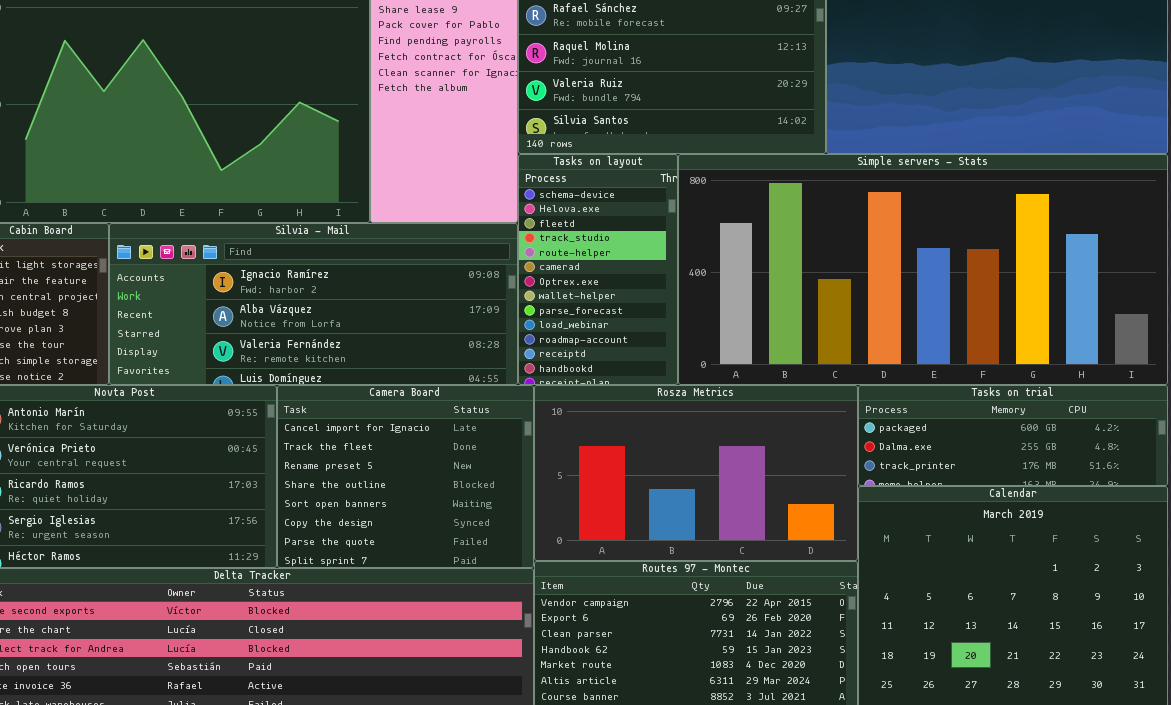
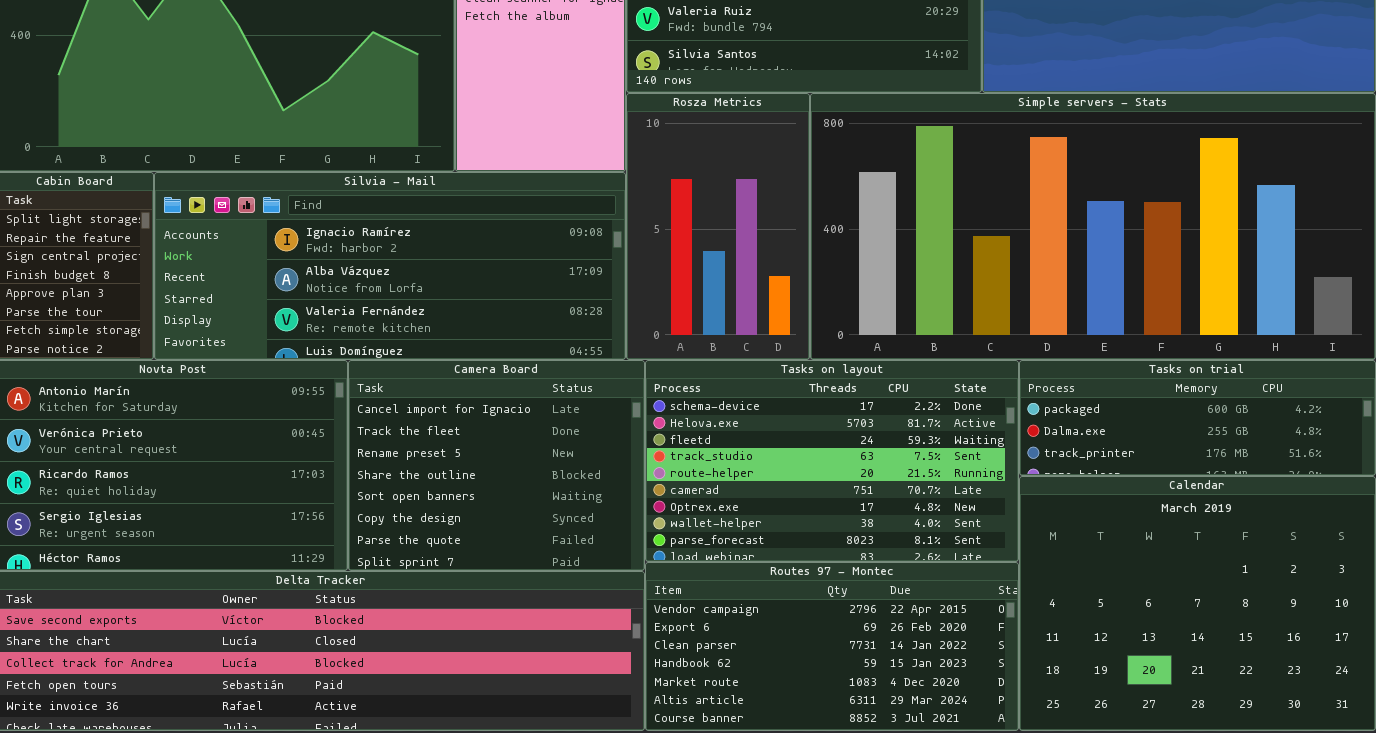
Tasks on layout: [518,154,678,385] -> [645,360,1019,562], moved, resized
Rosza Metrics: [534,385,858,561] -> [626,93,810,360], moved, resized

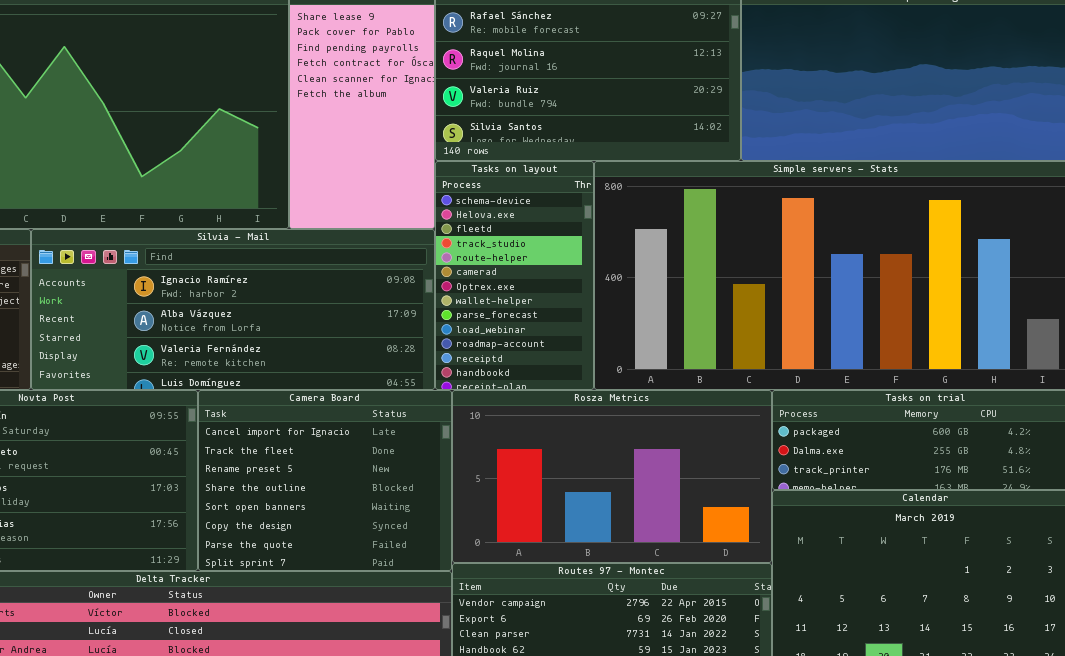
Rosza Metrics: [626,93,810,360] -> [452,390,772,563], moved, resized
Tasks on layout: [645,360,1019,562] -> [435,161,594,390], moved, resized

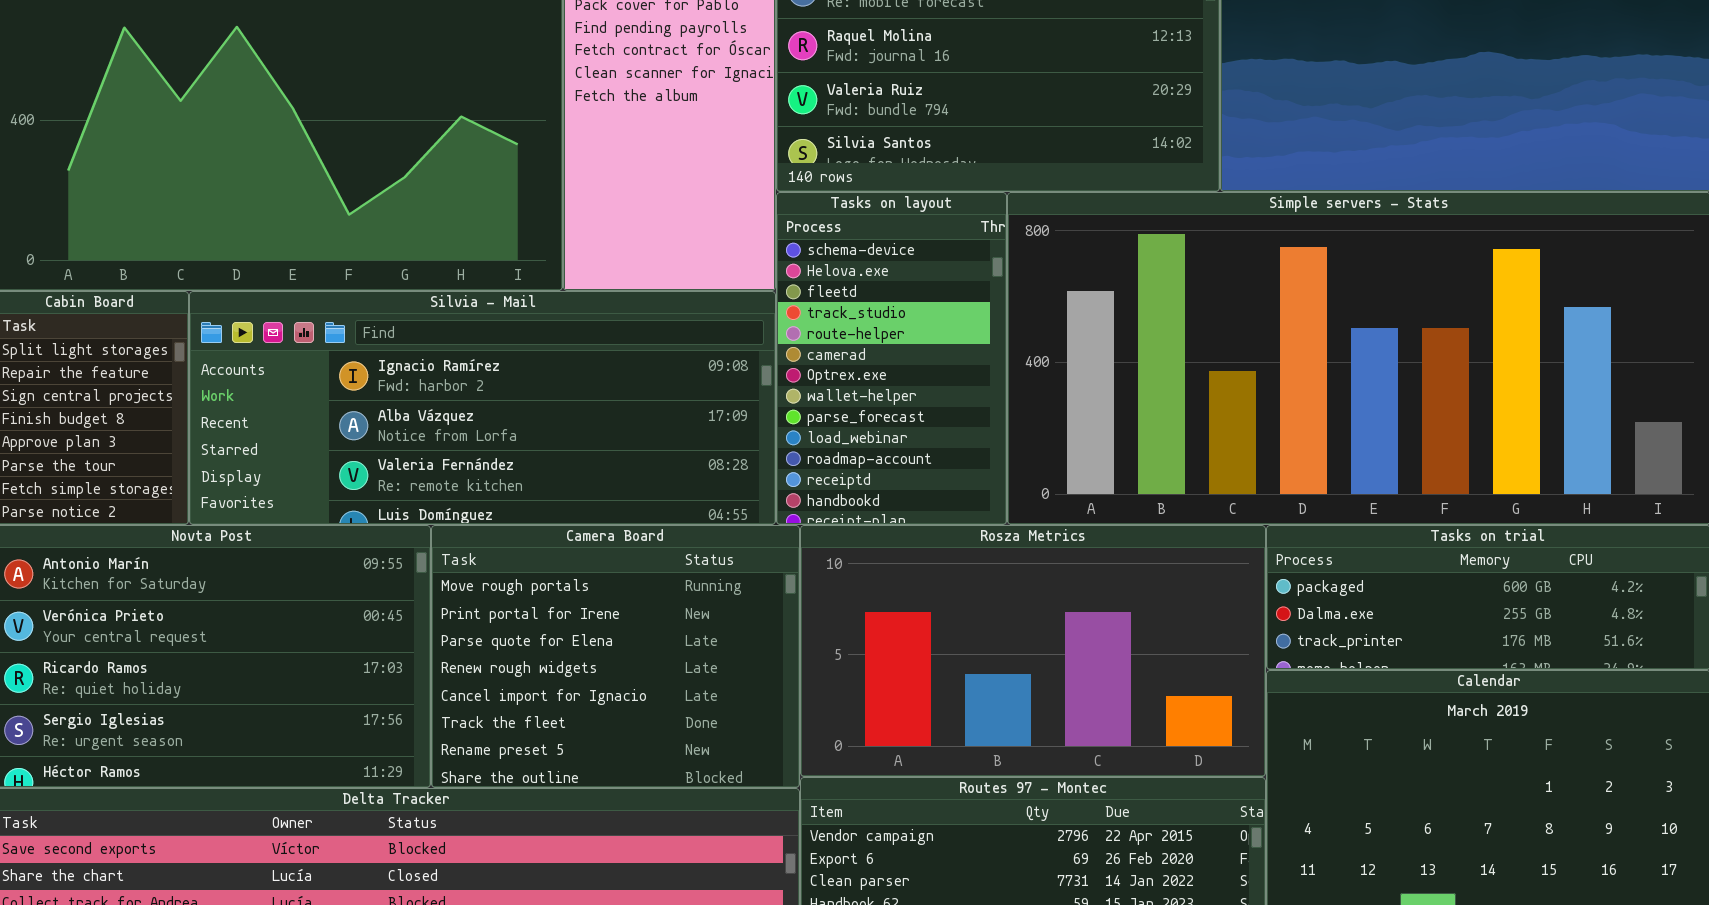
Camera Board: [198,390,452,571] -> [431,525,800,788], scrolled up 4 rows

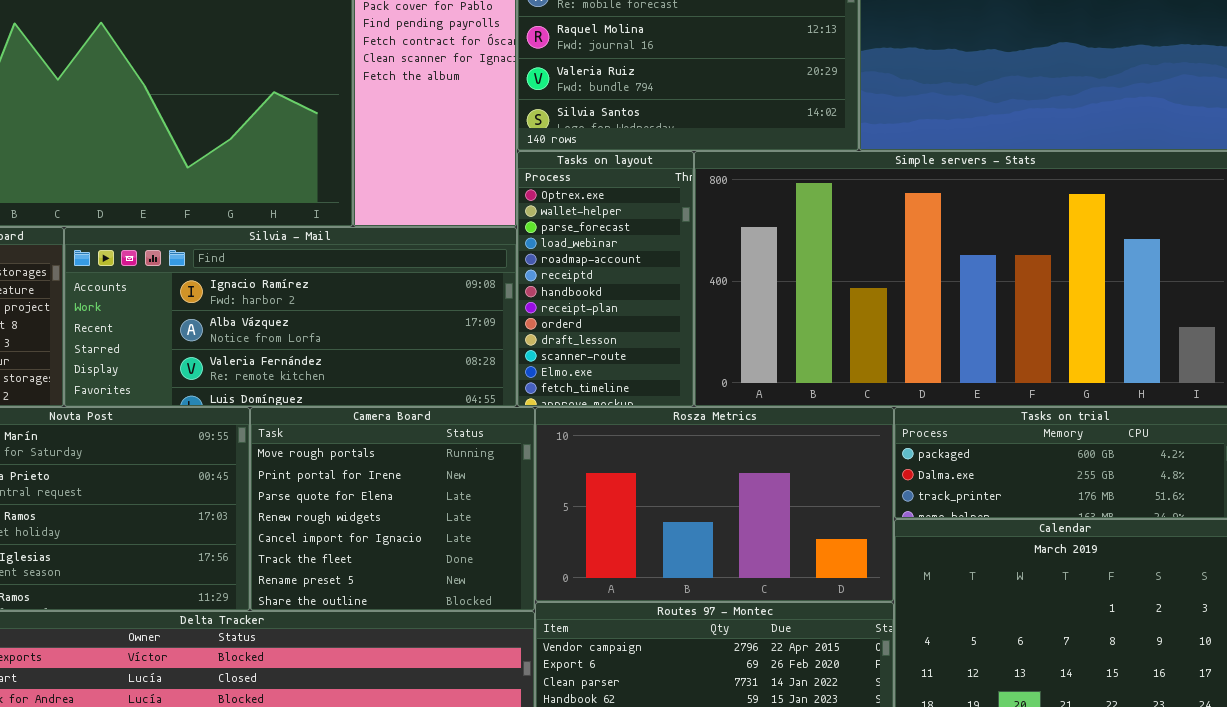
Tasks on layout: [776,192,1007,525] -> [517,151,694,407], scrolled down 6 rows

